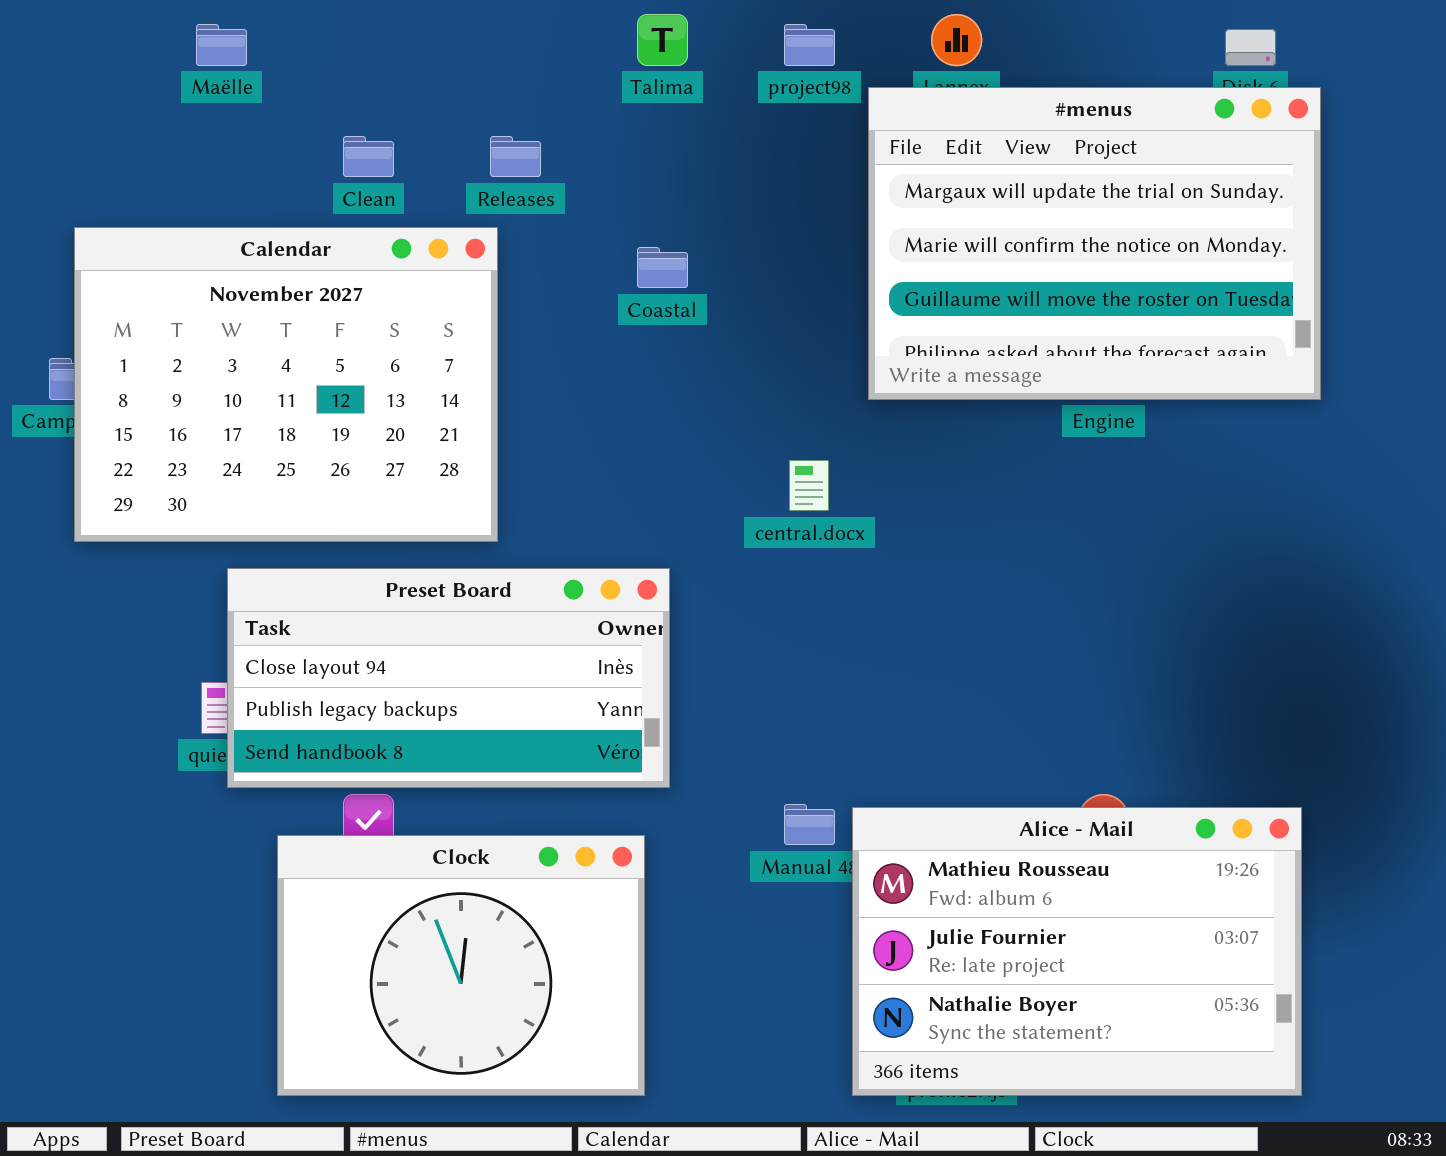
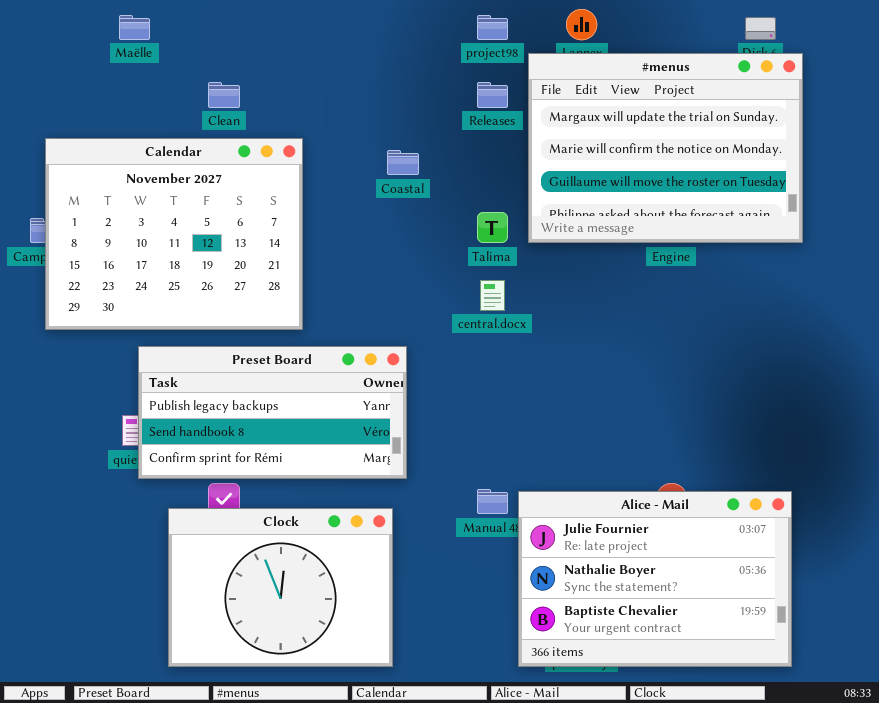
Talima: [637,14,688,66] -> [477,212,508,243], moved
Releases: [490,136,541,177] -> [477,82,508,108], moved
Preset Board: [227,568,670,788] -> [138,346,407,479], scrolled down 1 row
Alice - Mail: [852,807,1302,1096] -> [518,491,792,667], scrolled down 1 row

